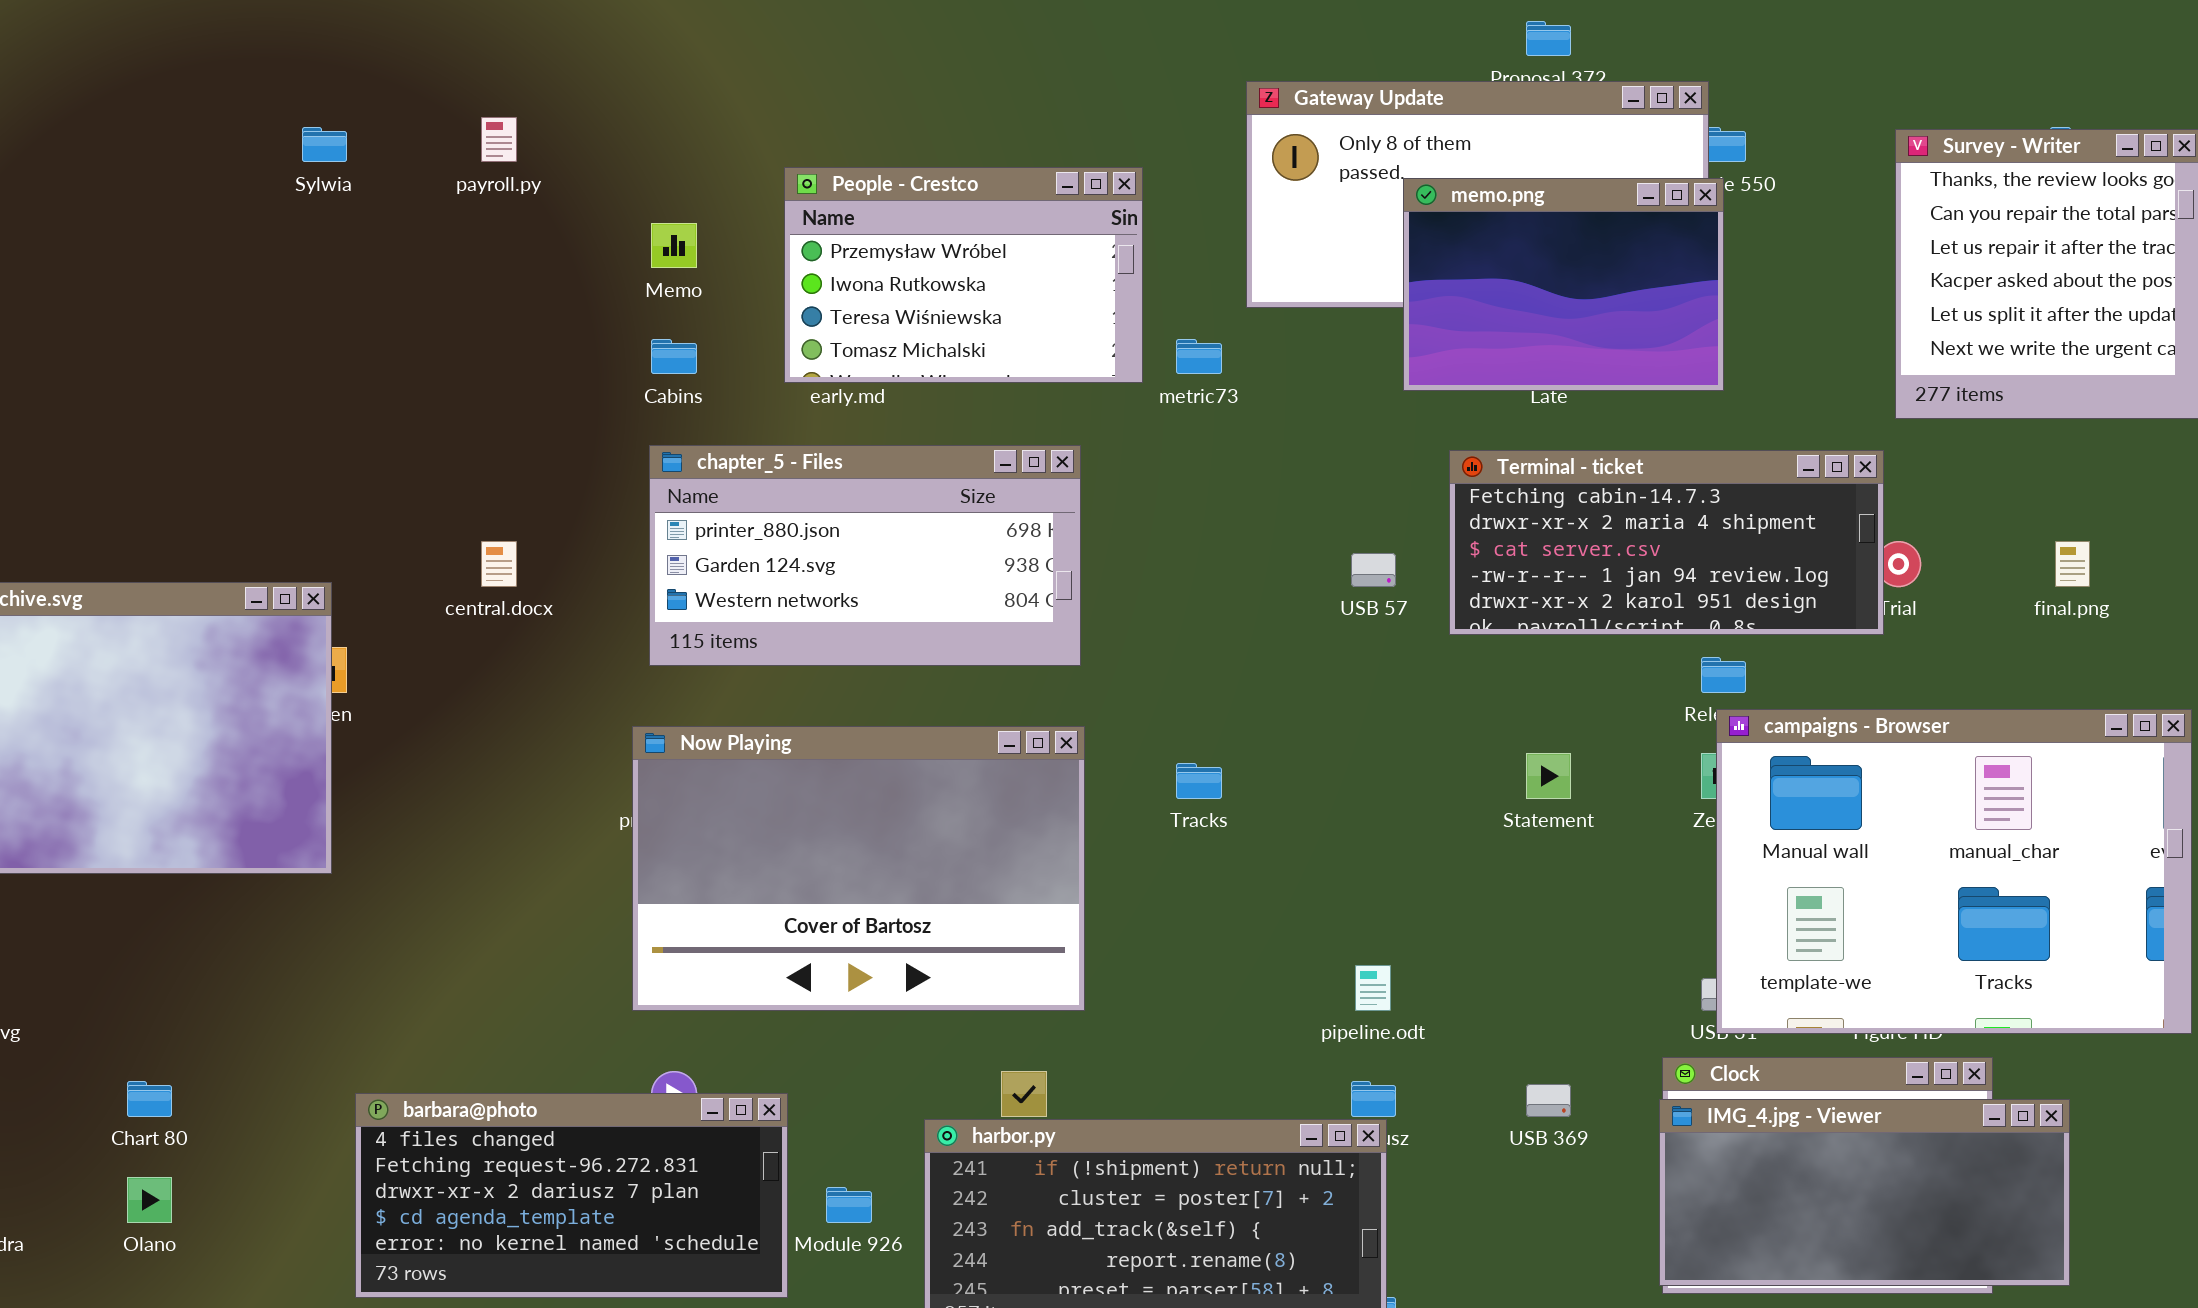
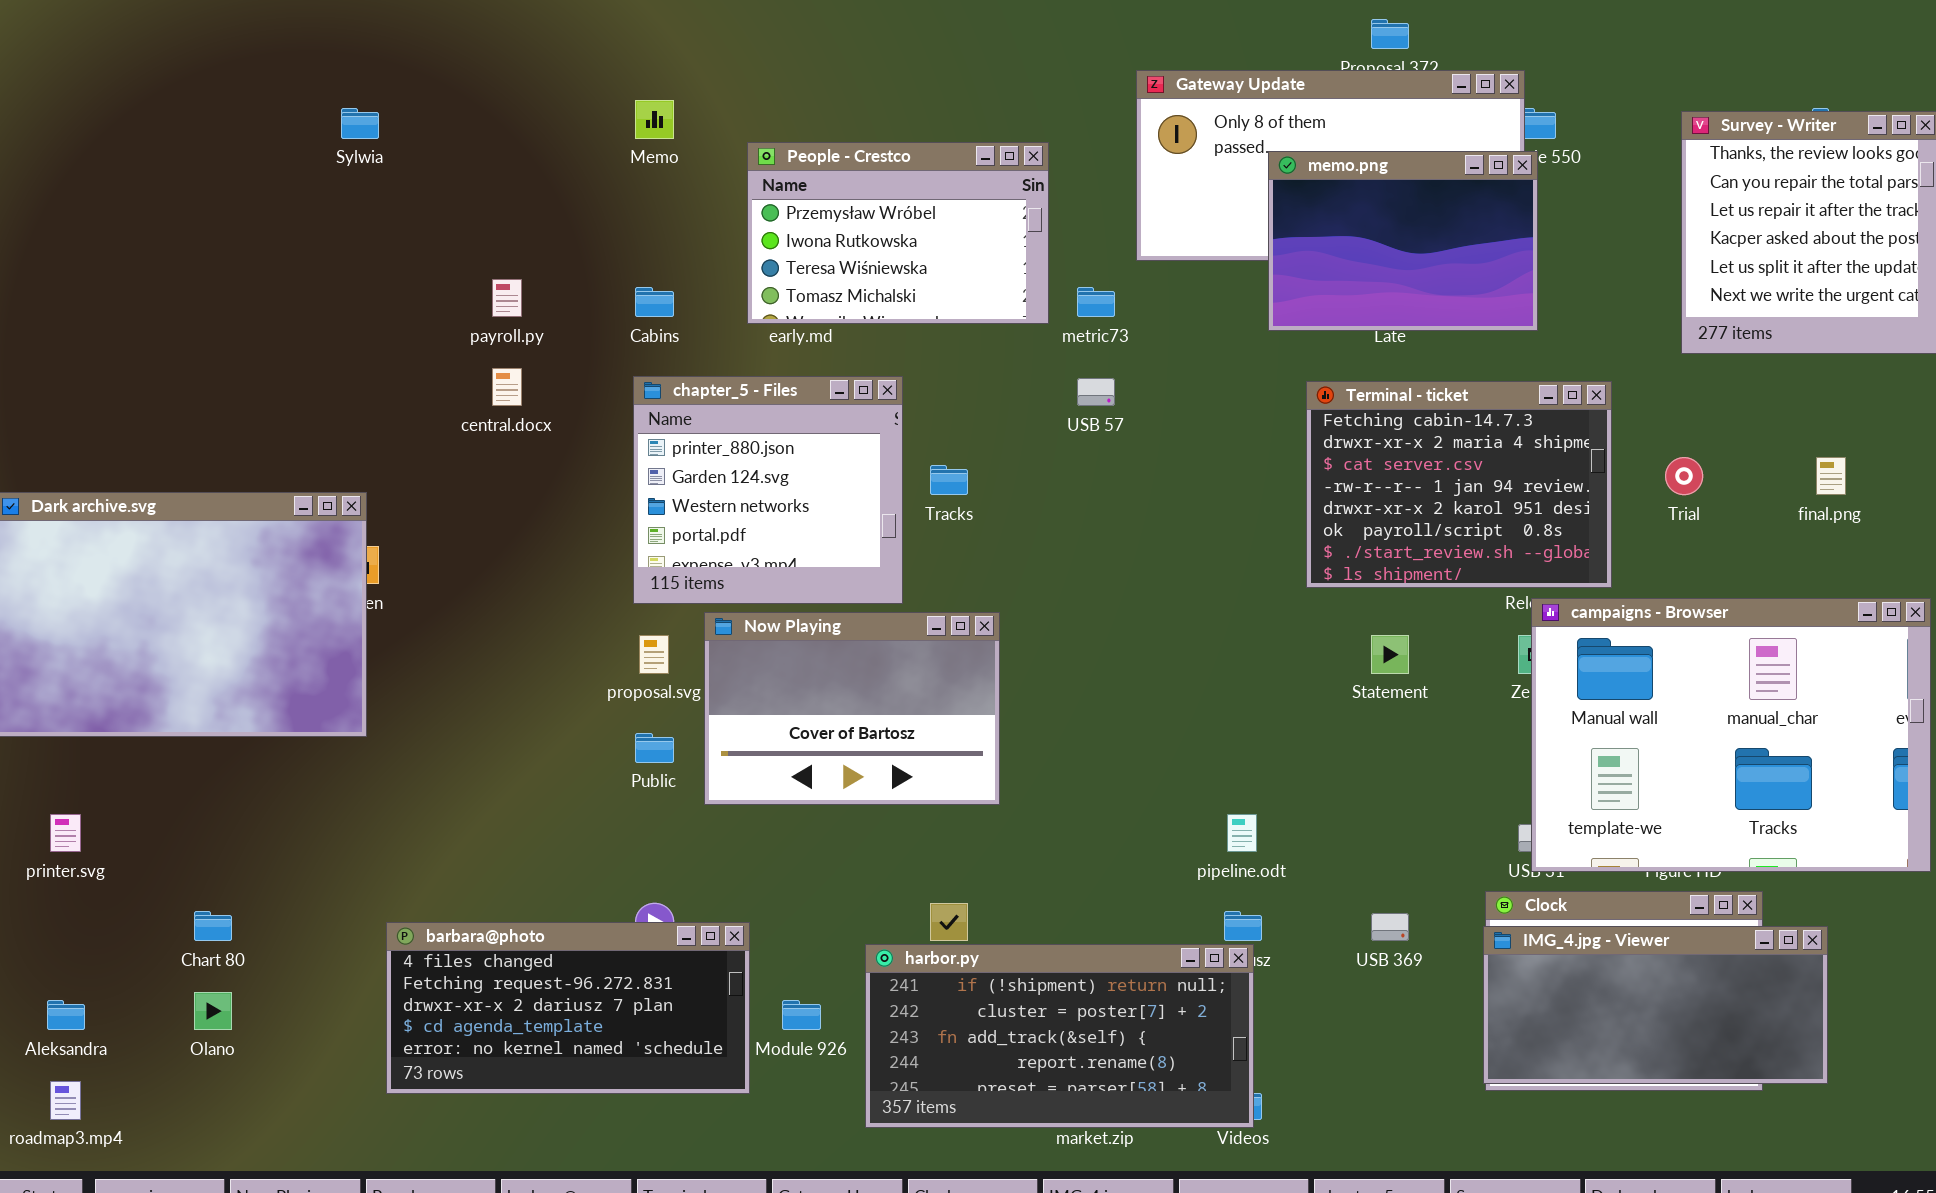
payroll.py: [481,117,517,162] -> [492,279,522,317], moved
Memo: [651,223,697,268] -> [635,100,674,139], moved
chapter_5 - Files: [649,445,1081,666] -> [633,376,903,604], resized
Terminal - ticket: [1449,450,1884,635] -> [1306,381,1612,588], resized
central.docx: [481,541,517,587] -> [492,368,522,406], moved
USB 57: [1351,553,1396,587] -> [1077,378,1115,406], moved
Now Playing: [632,726,1085,1011] -> [704,612,1000,805], resized
Tracks: [1176,763,1222,799] -> [930,465,968,495], moved

